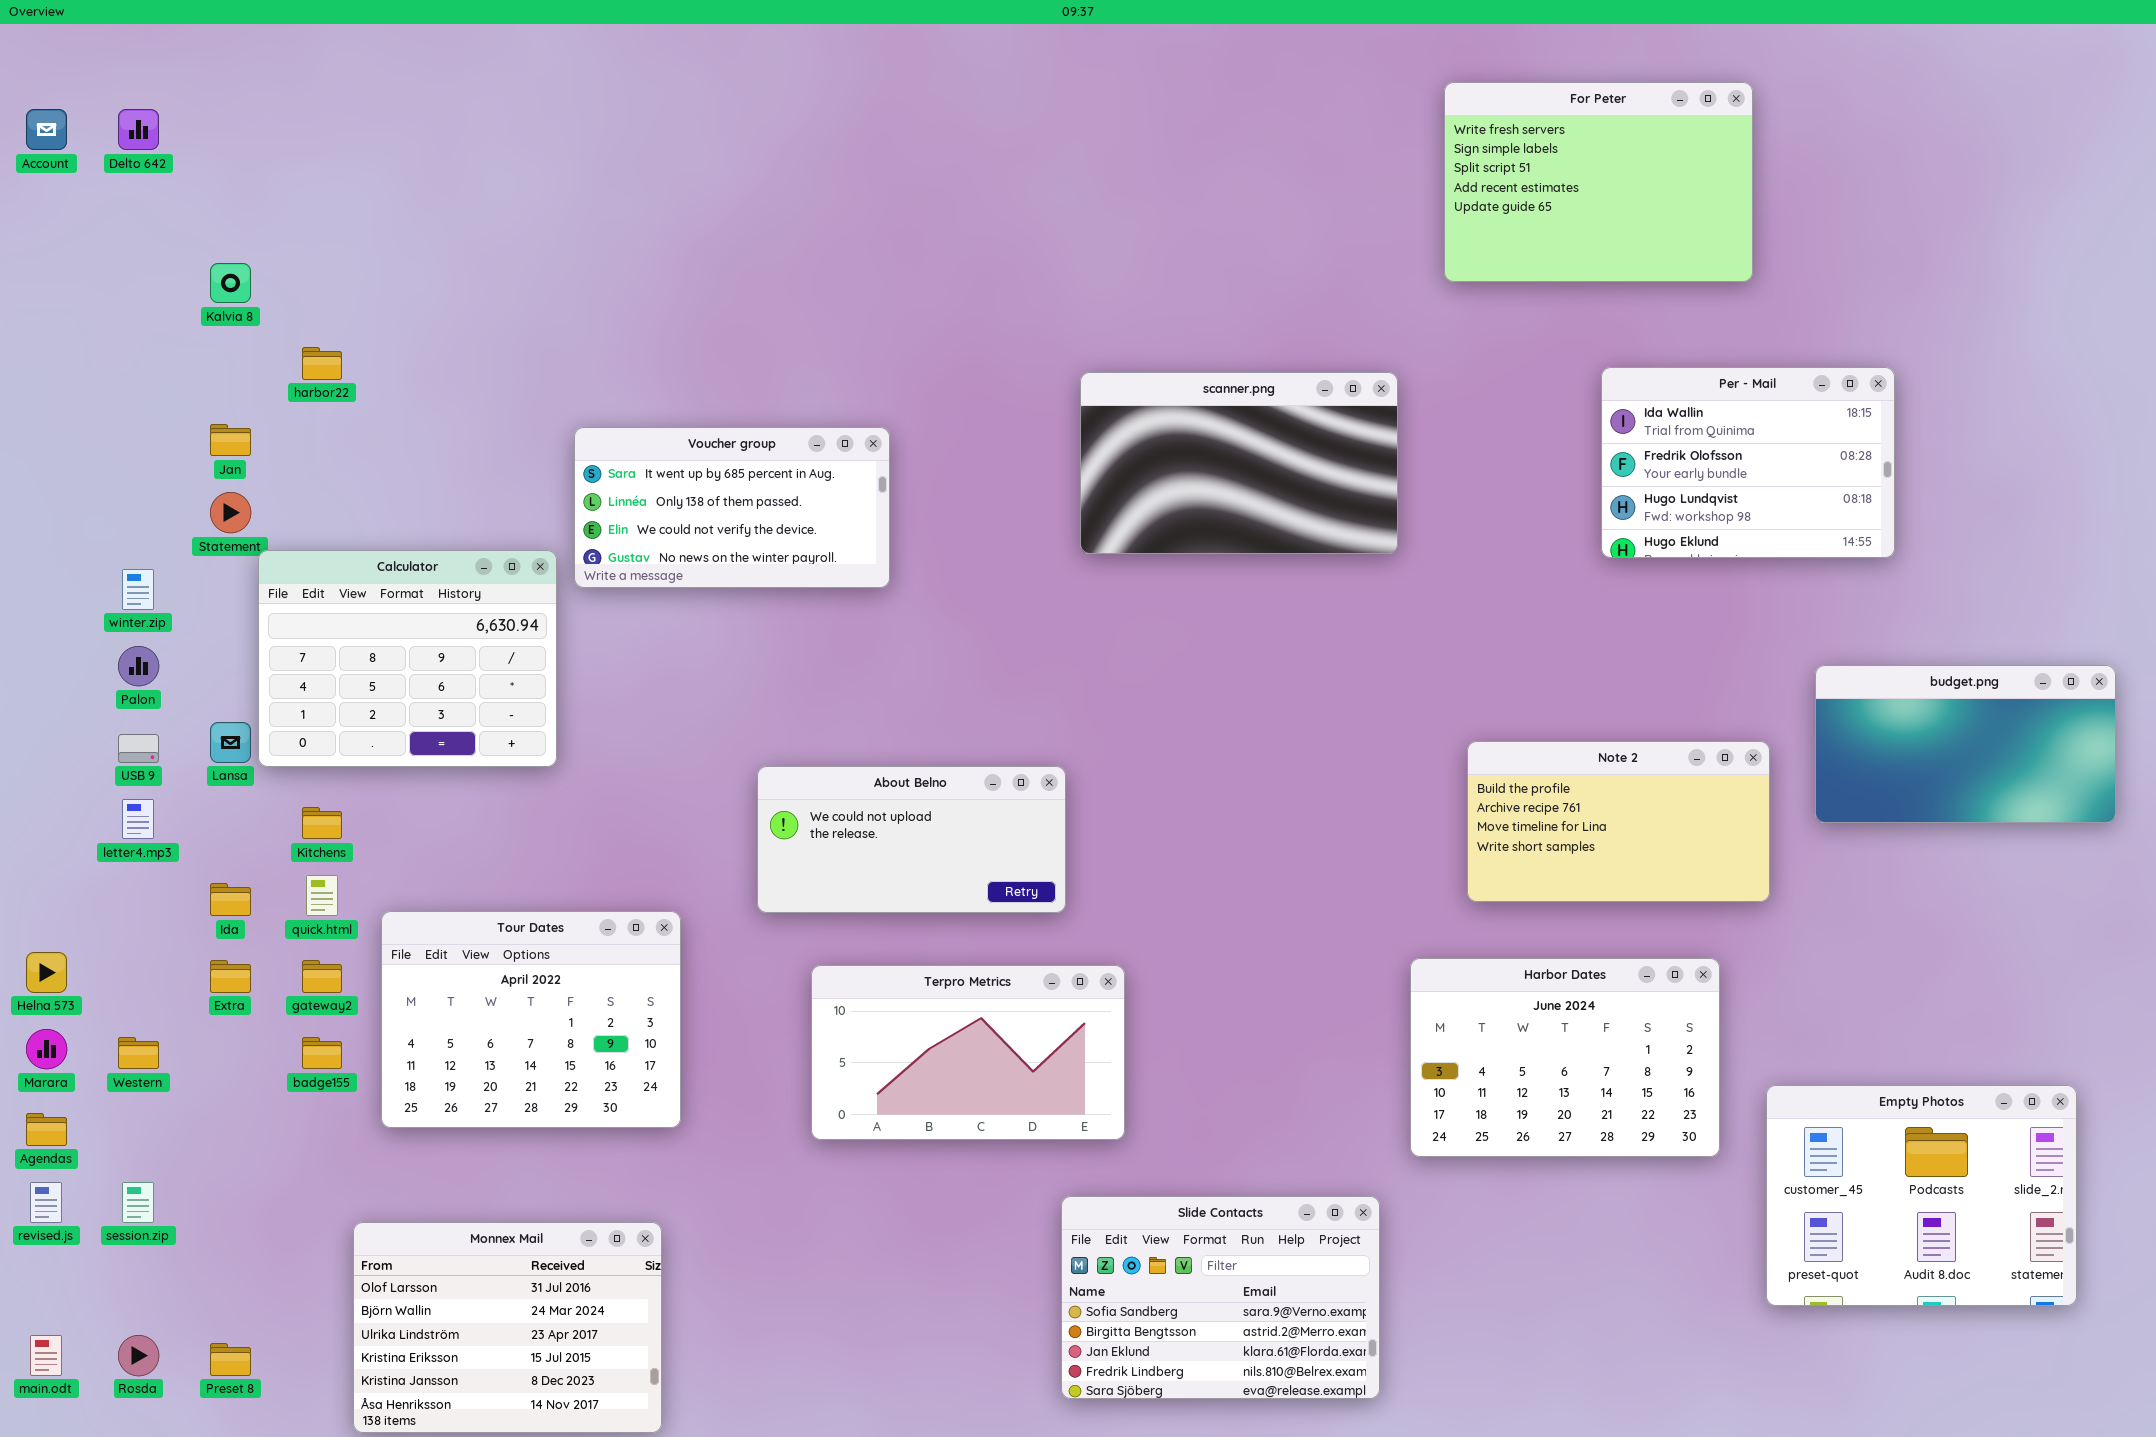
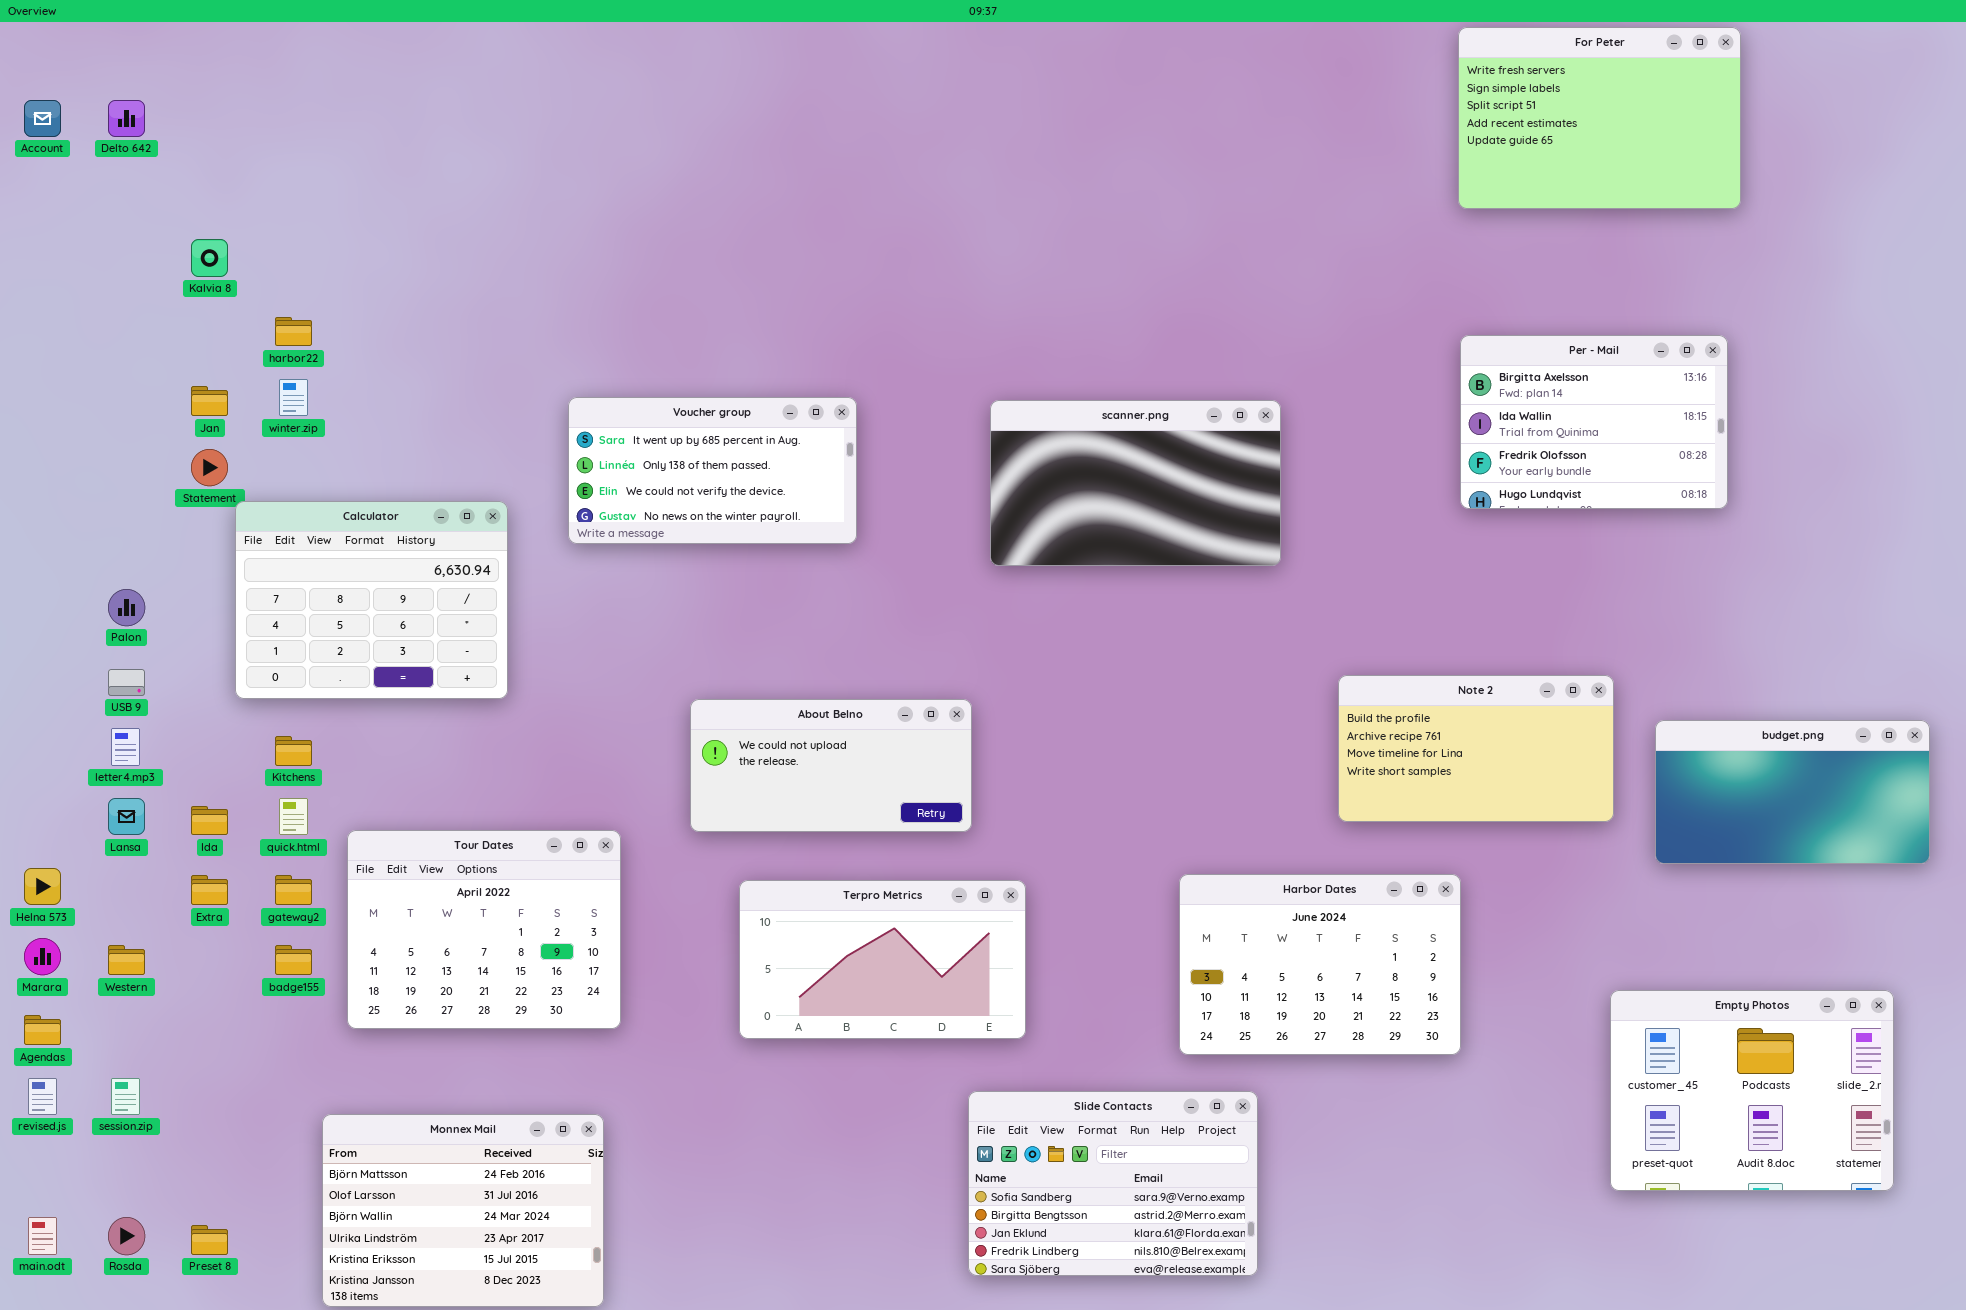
For Peter: [1444,82,1753,282] -> [1458,27,1741,209], moved
Per - Mail: [1601,367,1895,558] -> [1460,335,1728,509], scrolled up 1 row
scanner.png: [1080,372,1398,554] -> [990,400,1281,566], moved
Voucher group: [574,427,890,588] -> [568,397,857,544], moved
winter.zip: [122,569,154,610] -> [279,379,308,416], moved
budget.png: [1815,665,2116,823] -> [1655,720,1930,864], moved
Lansa: [210,722,251,763] -> [108,798,145,835], moved
Harbor Dates: [1410,958,1720,1157] -> [1179,874,1461,1055], moved
Monnex Mail: [353,1222,662,1433] -> [322,1114,604,1307], scrolled up 1 row

